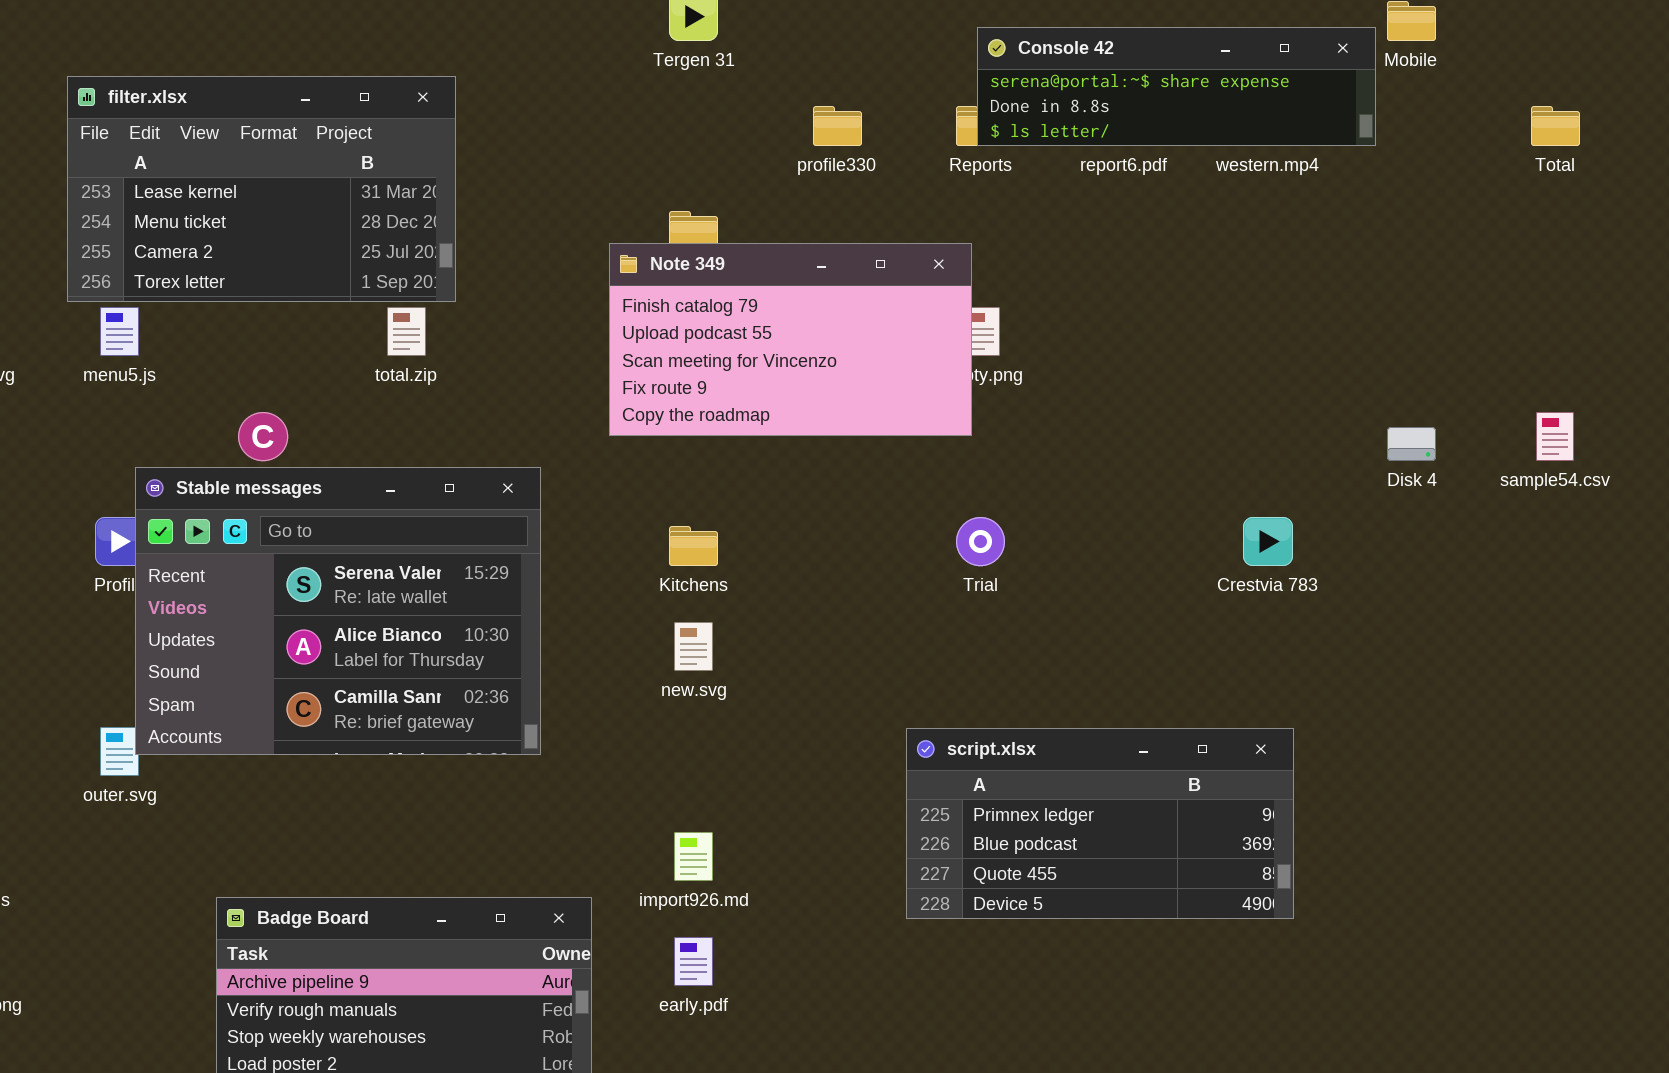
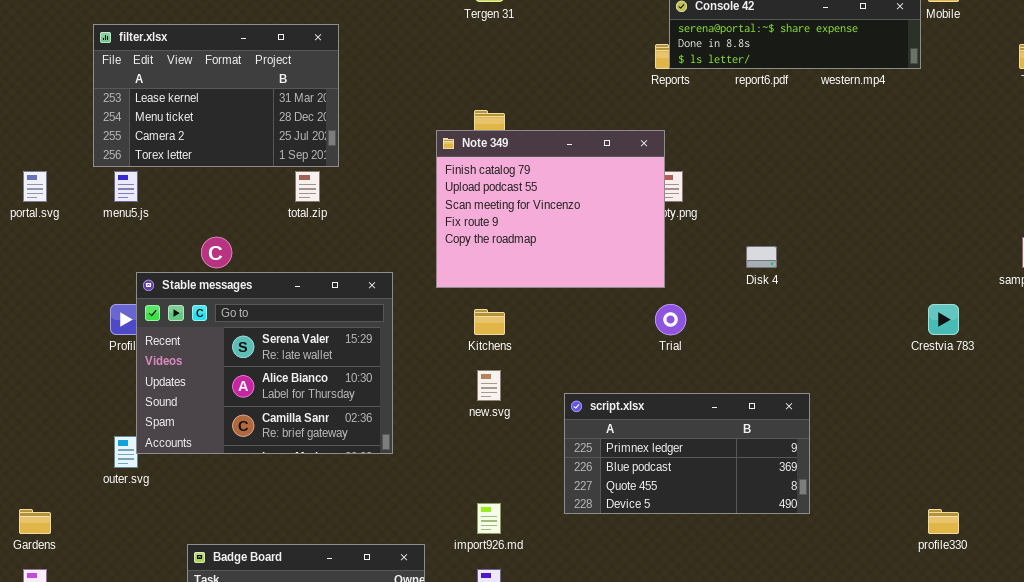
profile330: [813,106,862,146] -> [928,509,959,534], moved
Note 349: [609,243,972,436] -> [436,130,665,288], resized
Disk 4: [1387,427,1436,461] -> [746,246,777,268], moved
Crestvia 783: [1243,517,1293,566] -> [928,304,959,335], moved
script.xlsx: [906,728,1294,919] -> [564,393,810,514], moved

